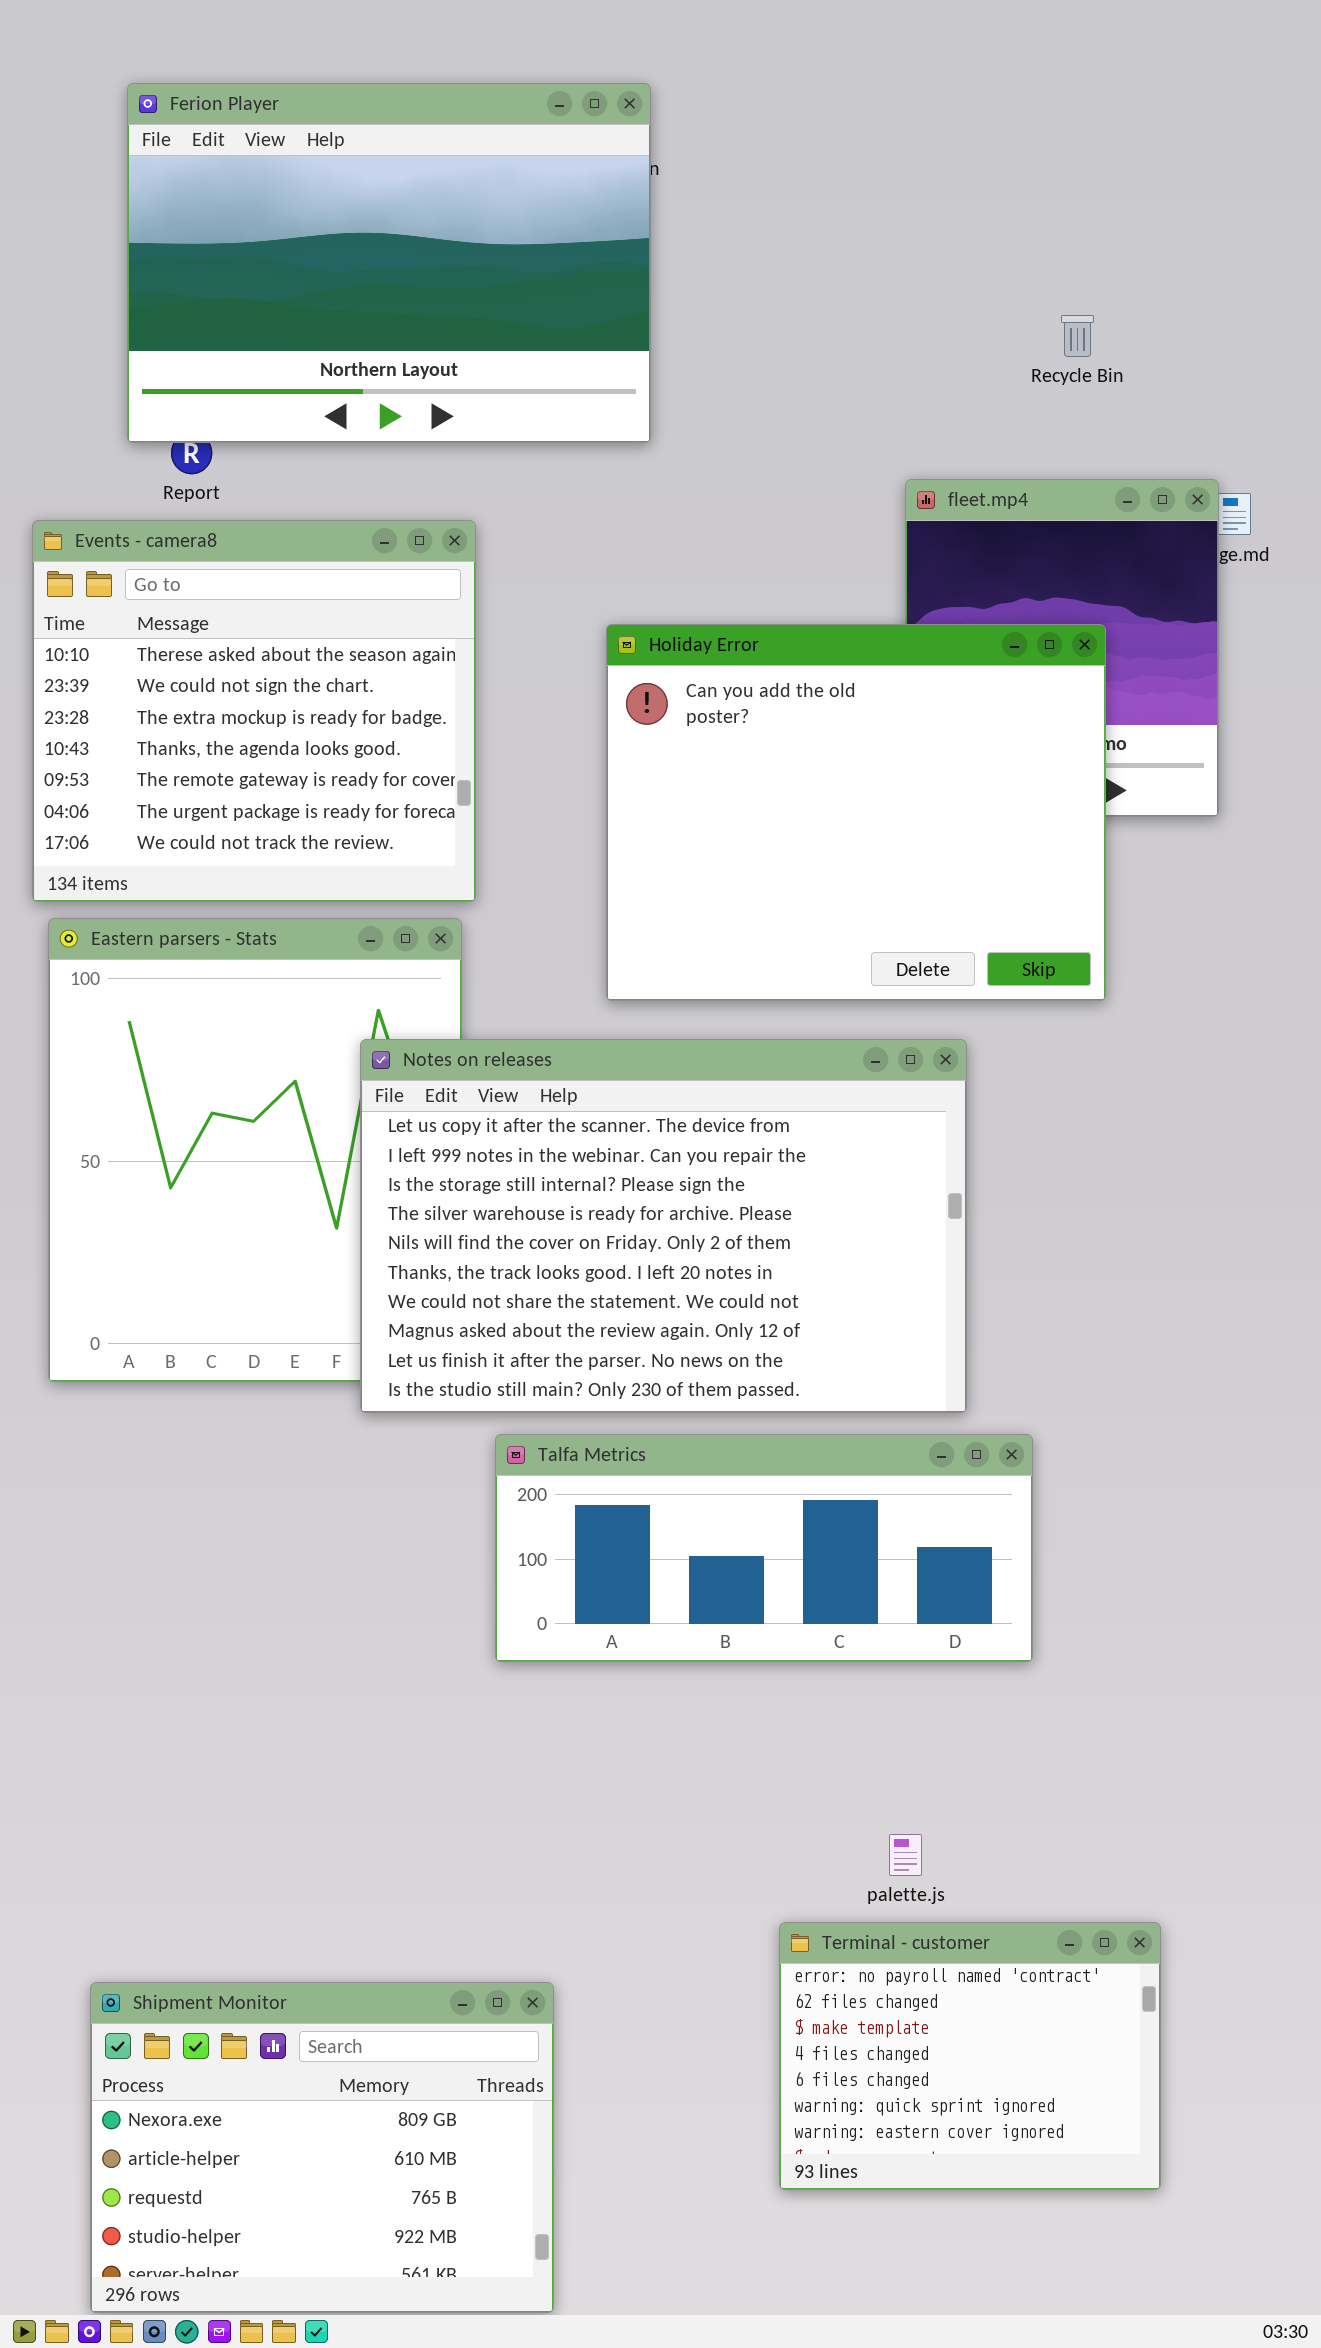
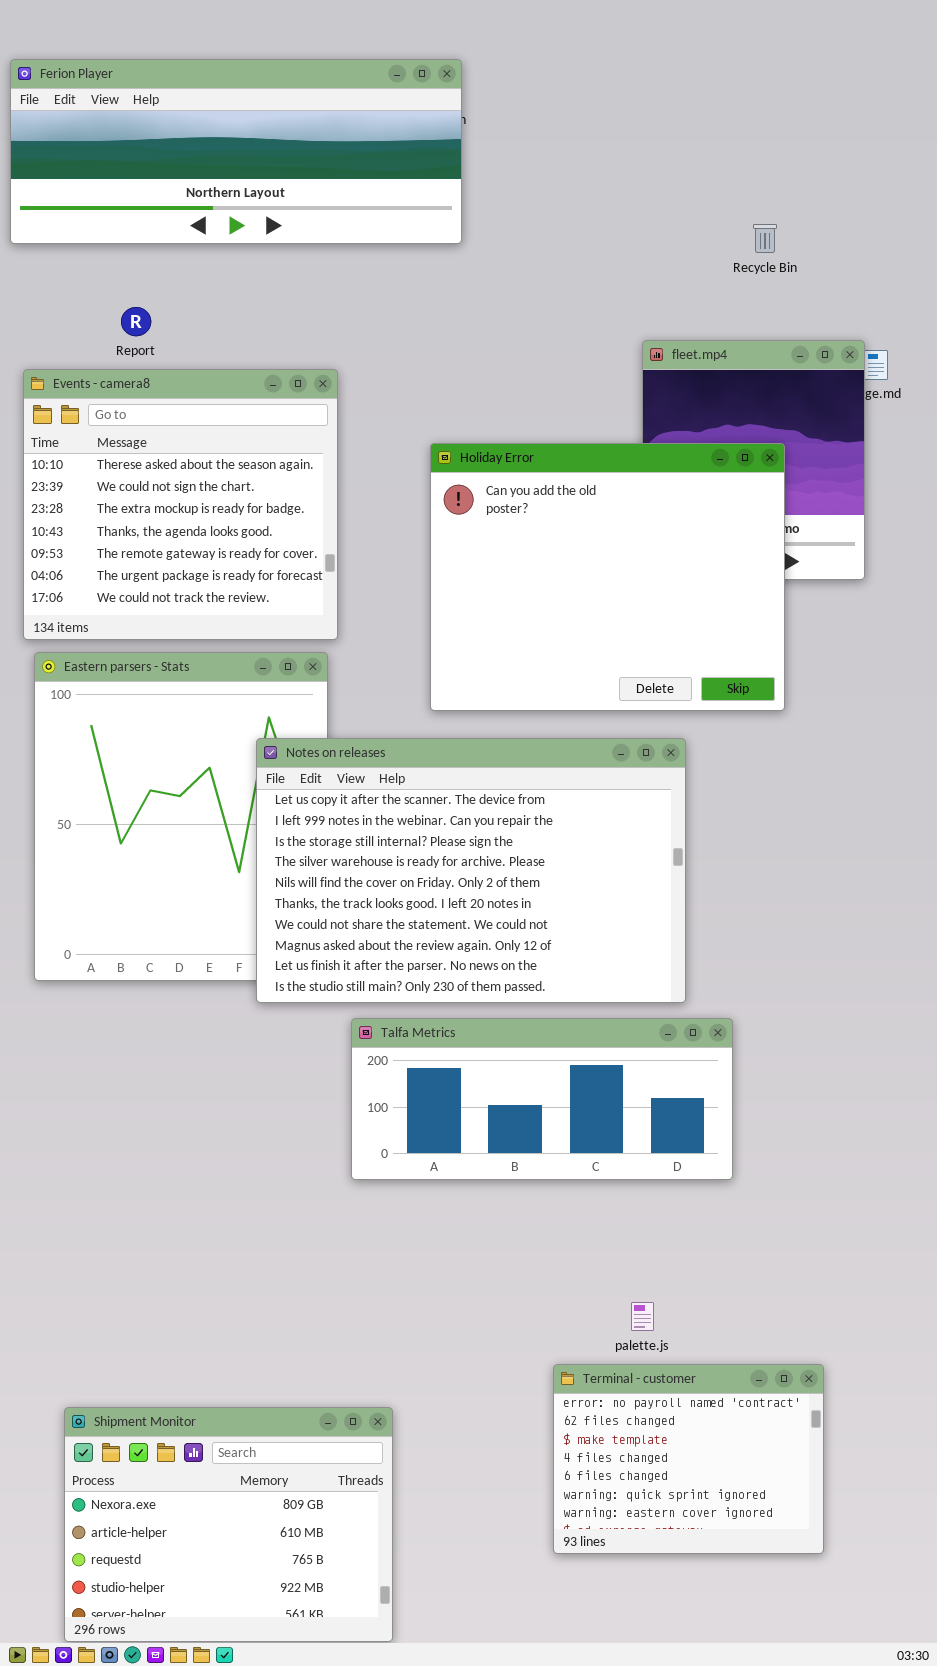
Ferion Player: [127,83,651,443] -> [10,59,462,244], resized

